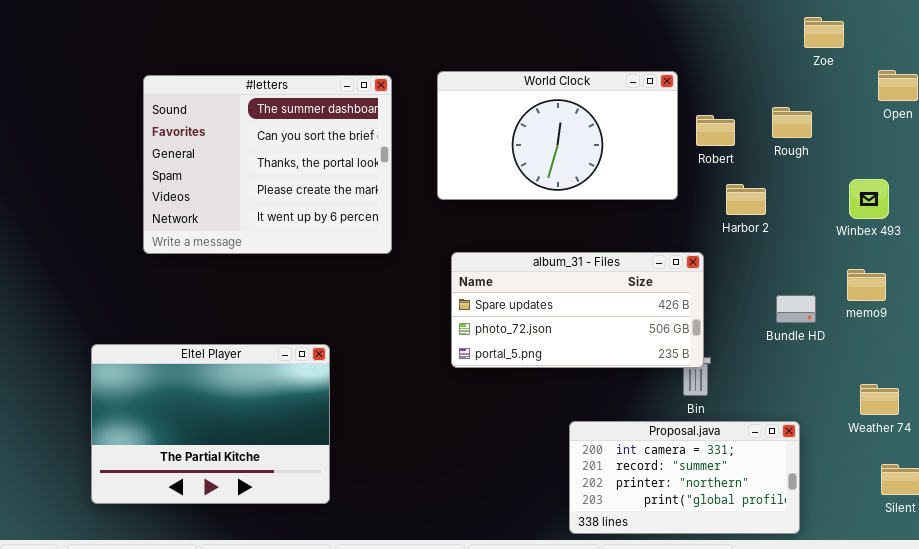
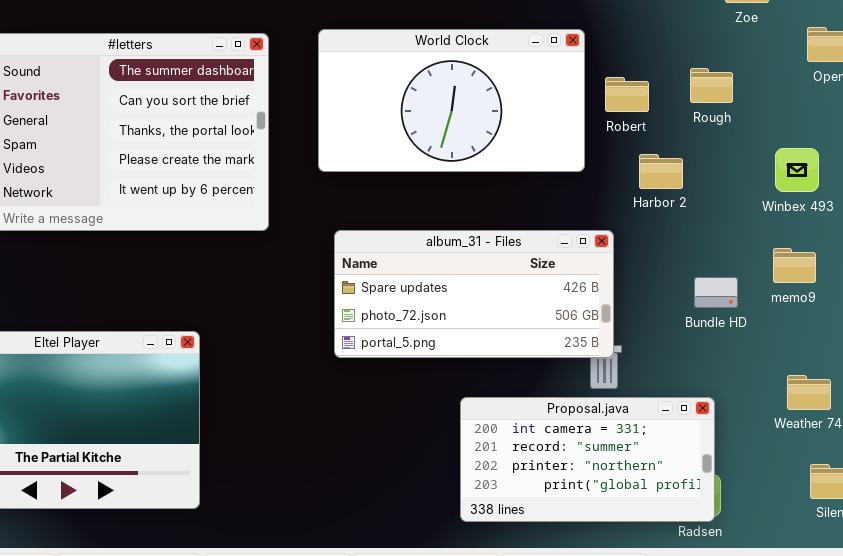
Proposal.java: [569,421,800,534] -> [460,397,715,522], moved

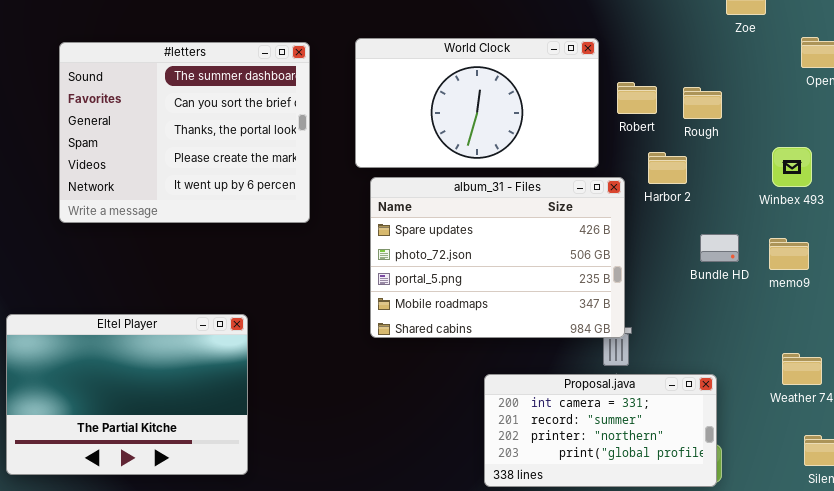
Rough: [690,68,733,103] -> [683,87,722,119], moved
album_31 - Files: [334,230,614,358] -> [370,177,625,338], resized
Bundle HD: [694,277,738,308] -> [700,234,739,262], moved

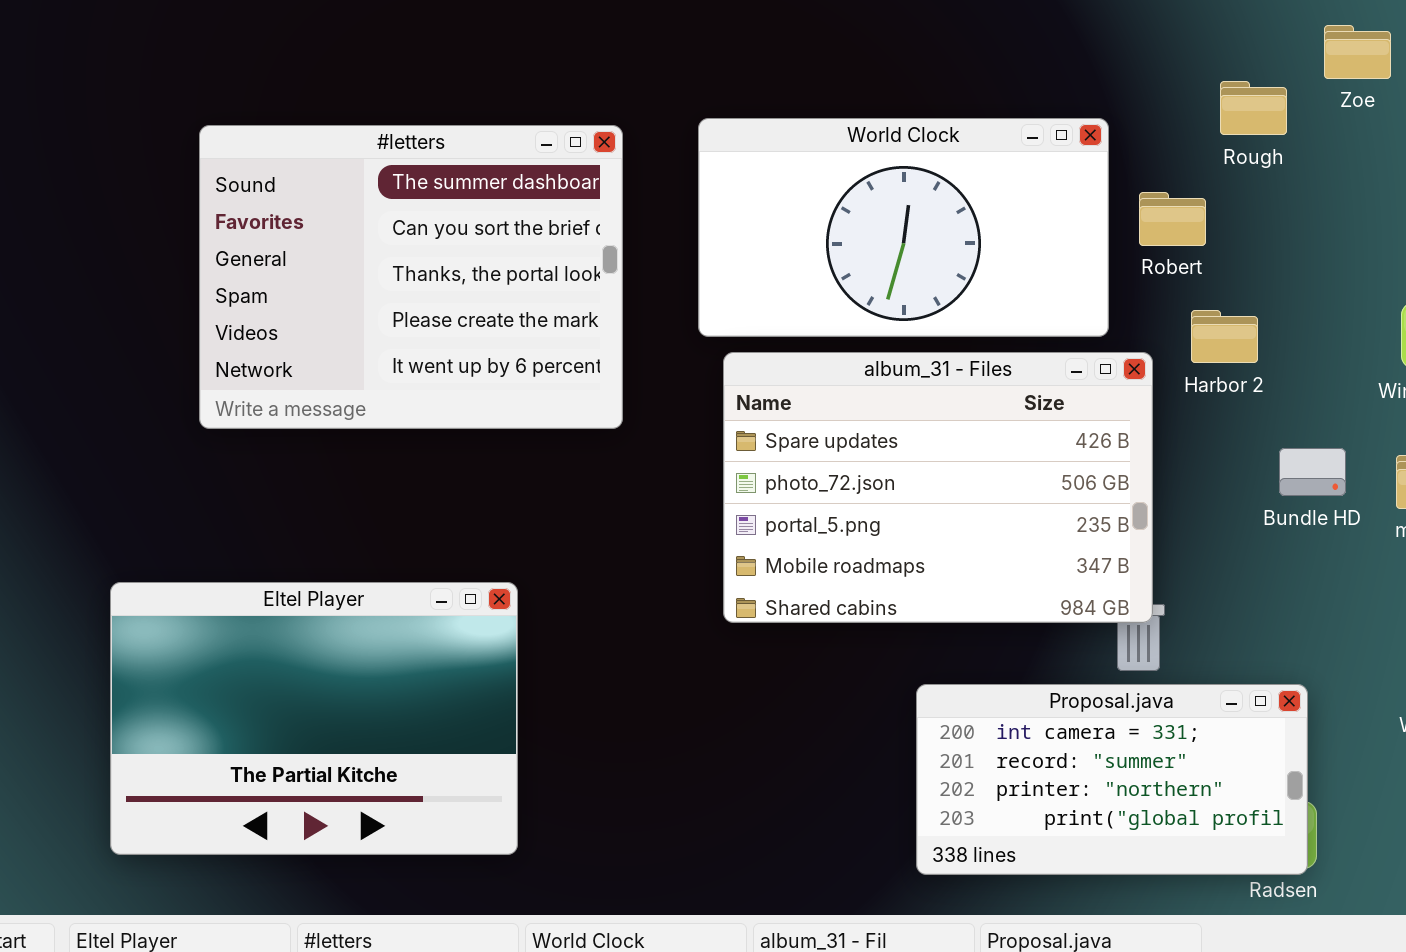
Rough: [683,87,722,119] -> [1220,81,1287,135], moved

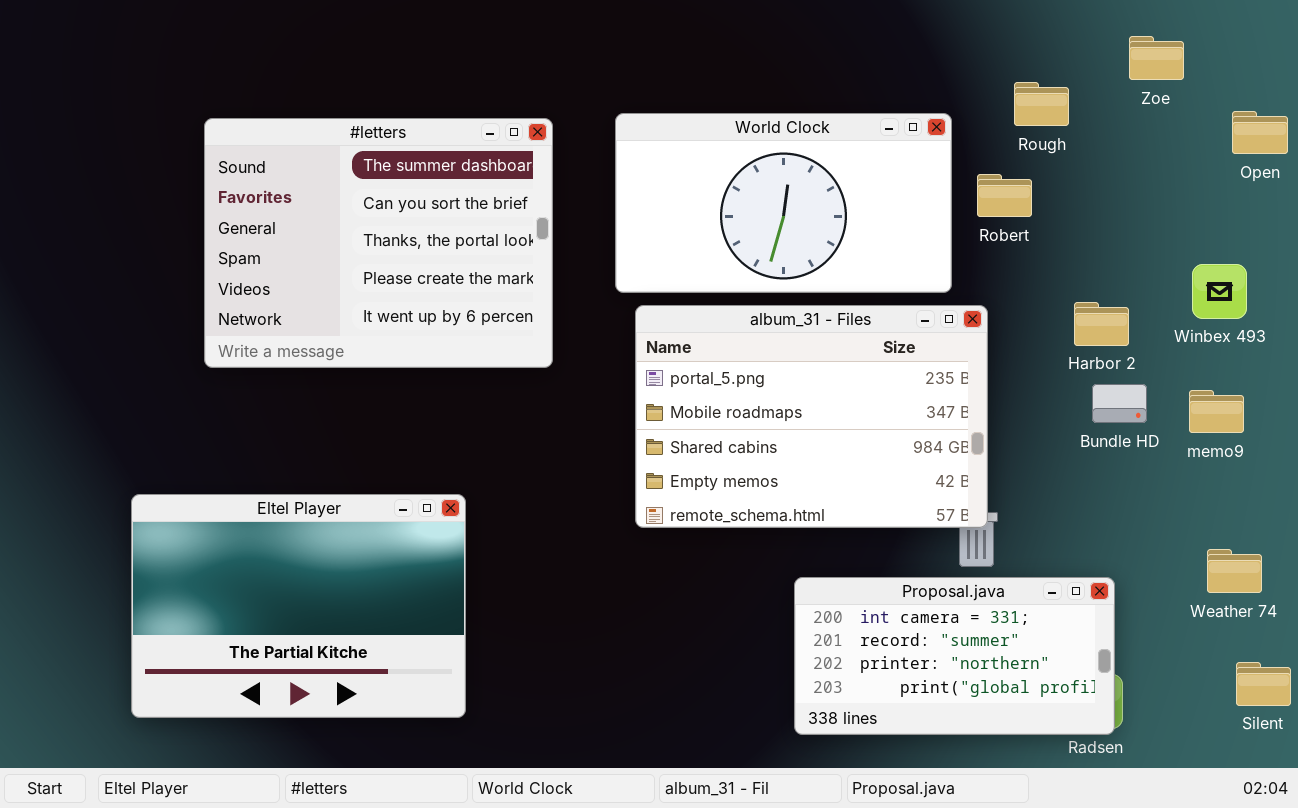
Rough: [1220,81,1287,135] -> [1014,82,1069,126], moved
Harbor 2: [1191,310,1258,363] -> [1074,302,1129,346], moved
album_31 - Files: [723,352,1153,623] -> [635,305,988,528], scrolled down 2 rows

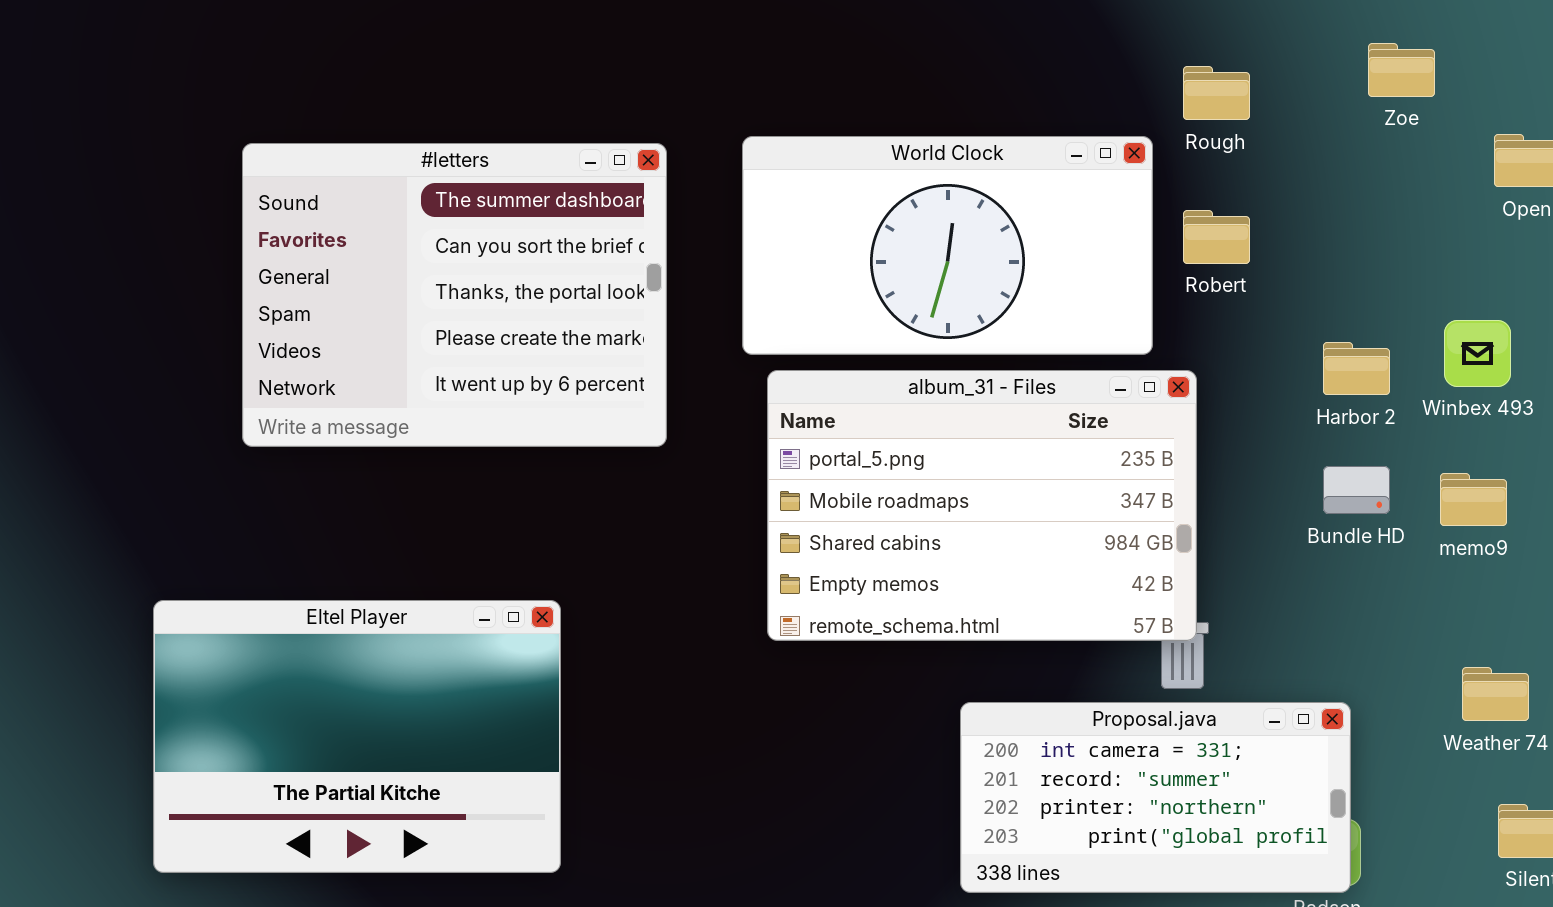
Rough: [1014,82,1069,126] -> [1183,66,1250,120], moved
Harbor 2: [1074,302,1129,346] -> [1323,342,1390,395], moved

